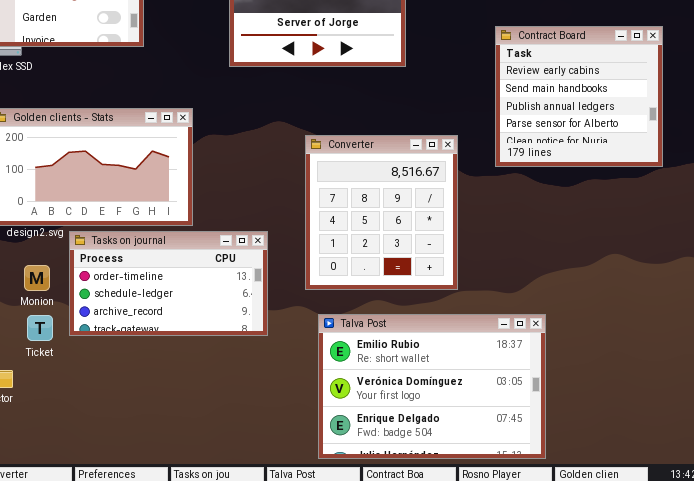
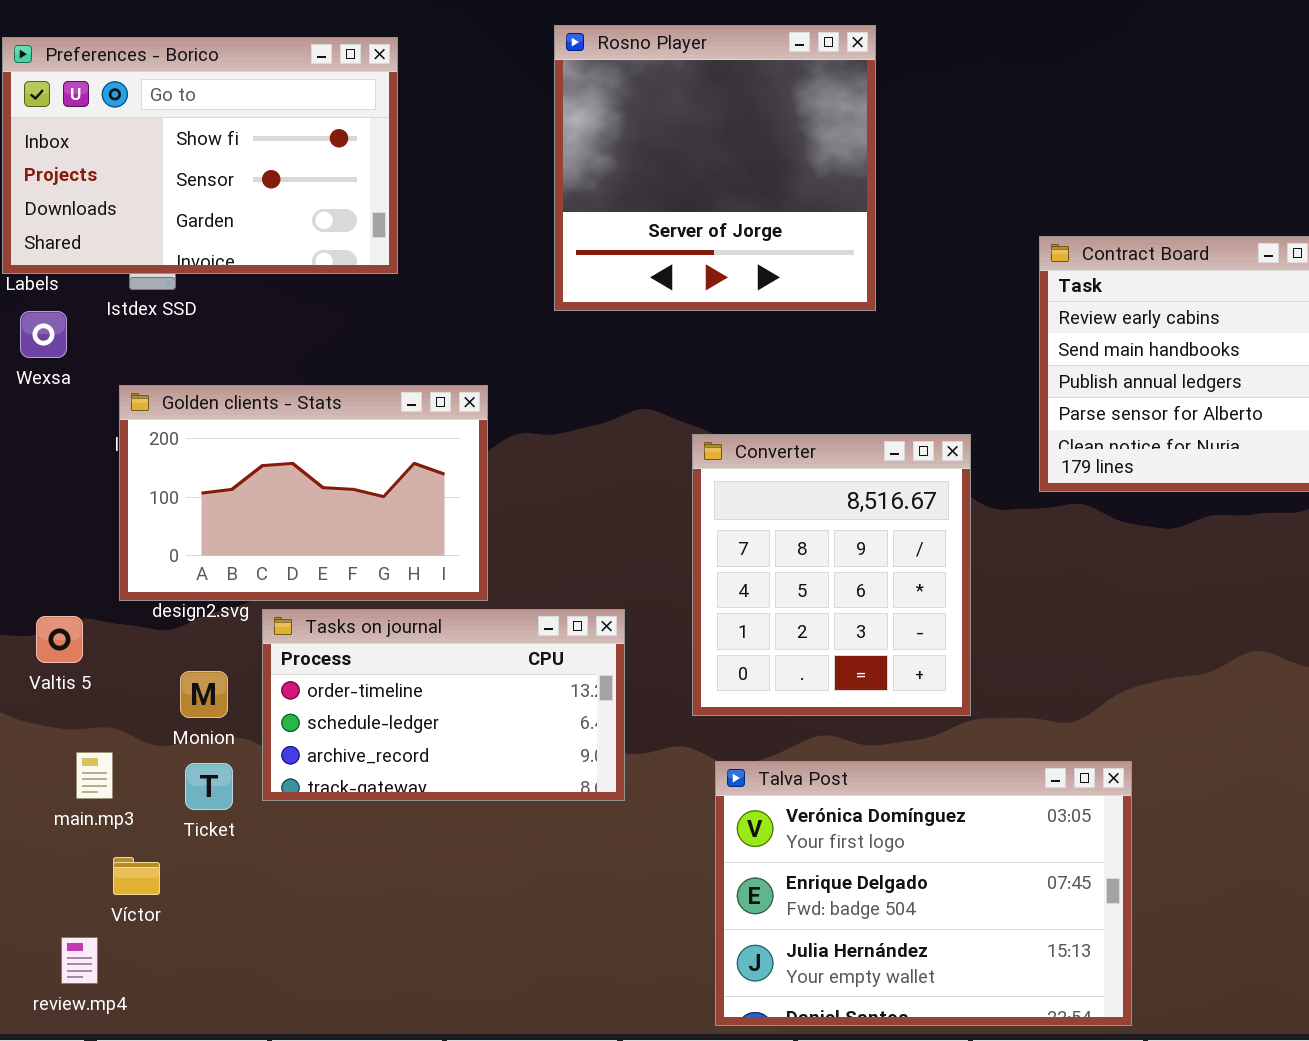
Talva Post: [318,314,546,459] -> [715,761,1132,1026], scrolled down 1 row

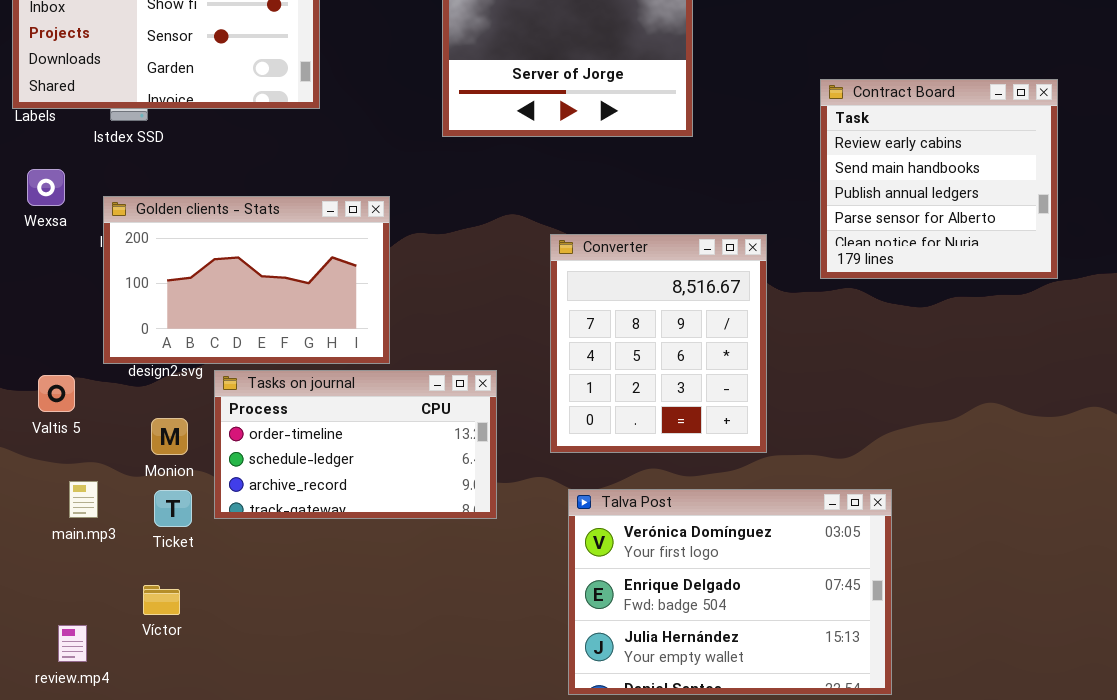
Wexsa: [20,311,67,358] -> [27,169,65,206], moved
Víctor: [113,857,160,895] -> [143,585,180,615], moved

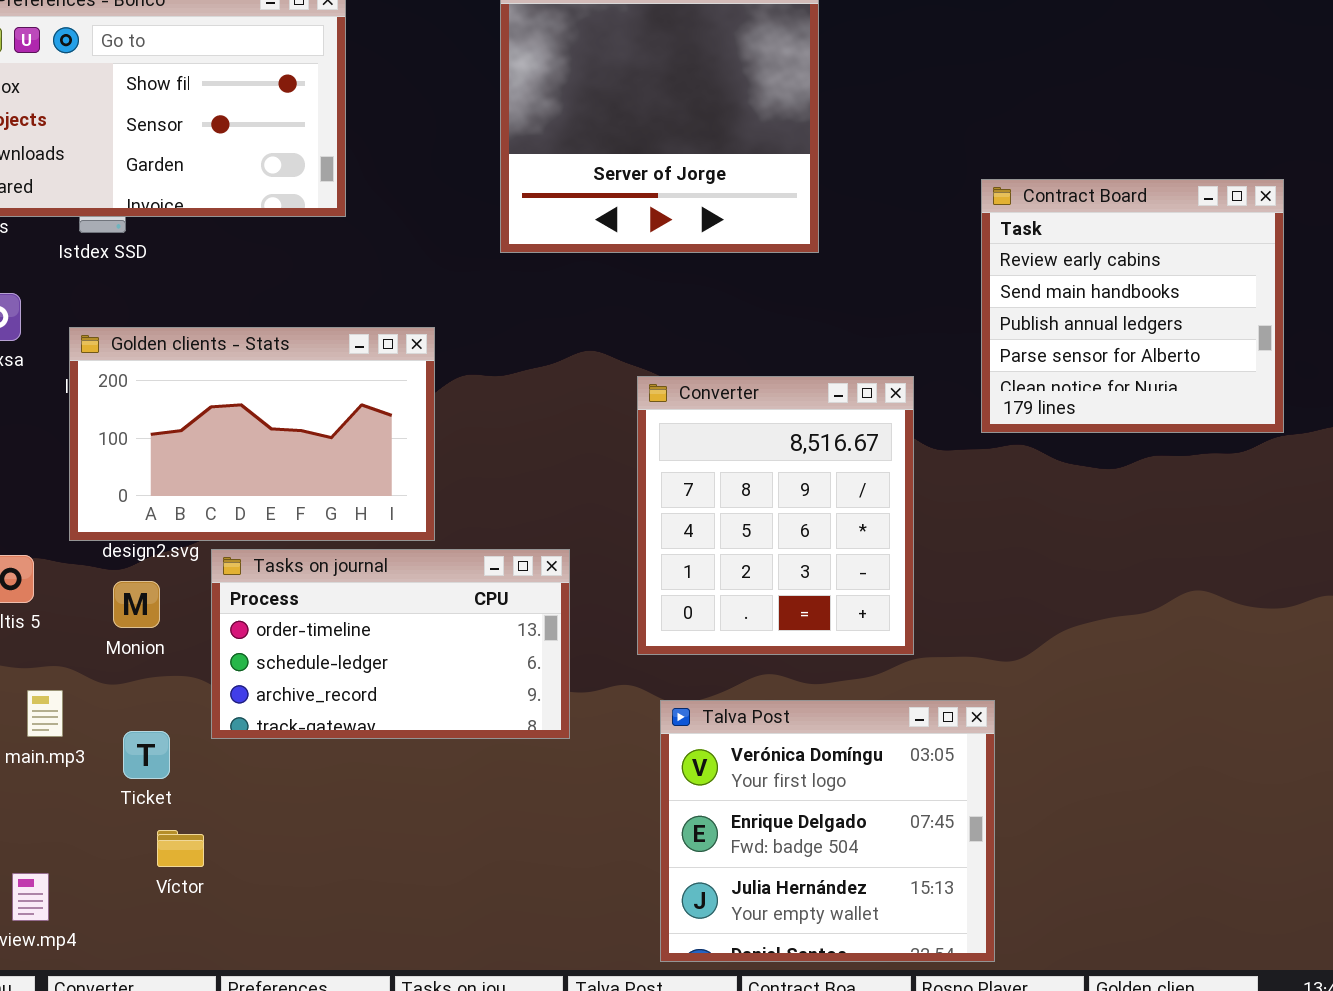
Monion: [151,418,188,455] -> [113,581,160,628], moved
Talva Post: [568,489,892,695] -> [660,700,995,962], resized
Ticket: [154,490,192,527] -> [123,731,170,779], moved
Víctor: [143,585,180,615] -> [157,830,204,867], moved

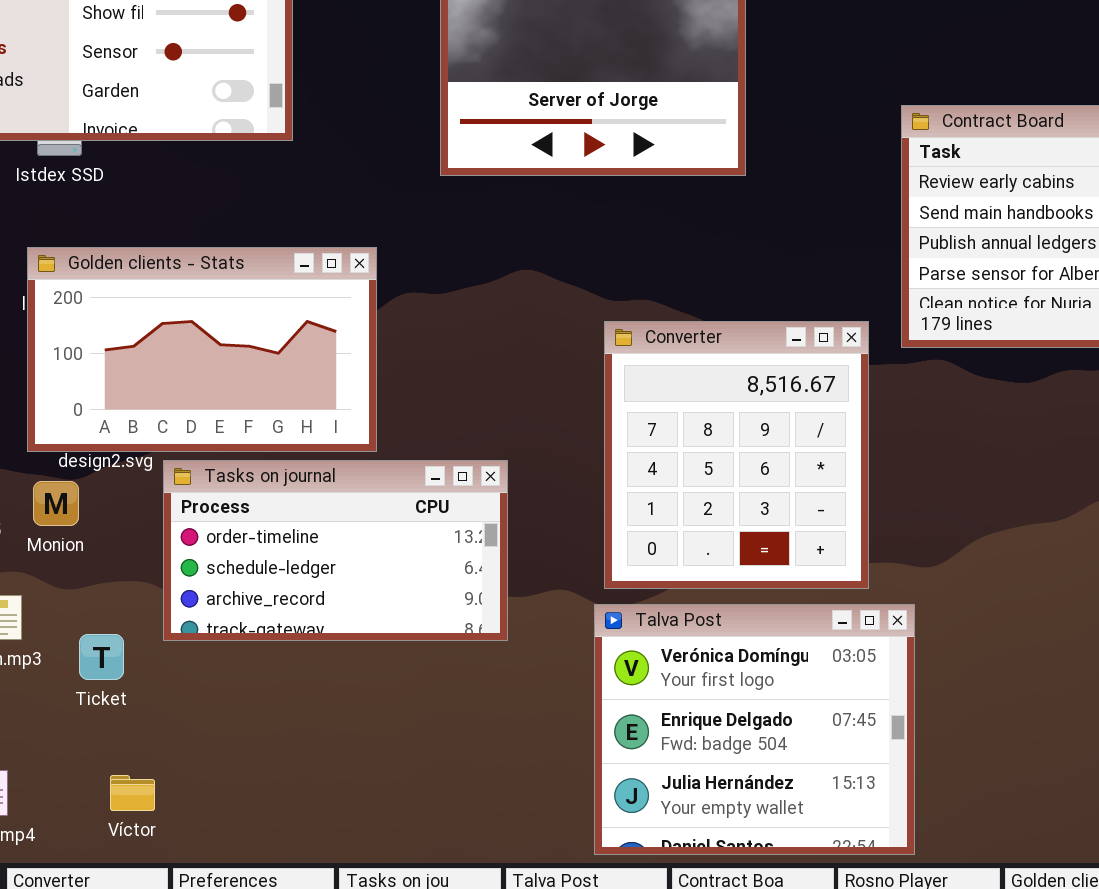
Converter: [637,376,914,655] -> [604,321,869,589], moved
Monion: [113,581,160,628] -> [33,481,79,526], moved
Víctor: [157,830,204,867] -> [110,775,155,811], moved

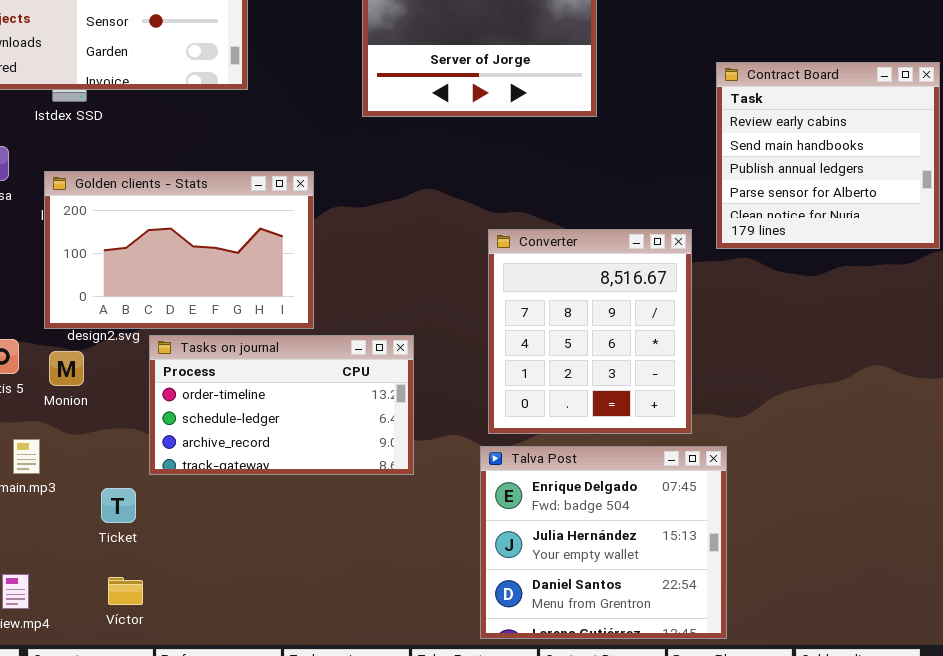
Talva Post: [594,604,915,855] -> [480,446,727,639], scrolled down 1 row
Ticket: [79,634,124,680] -> [101,488,136,523], moved

